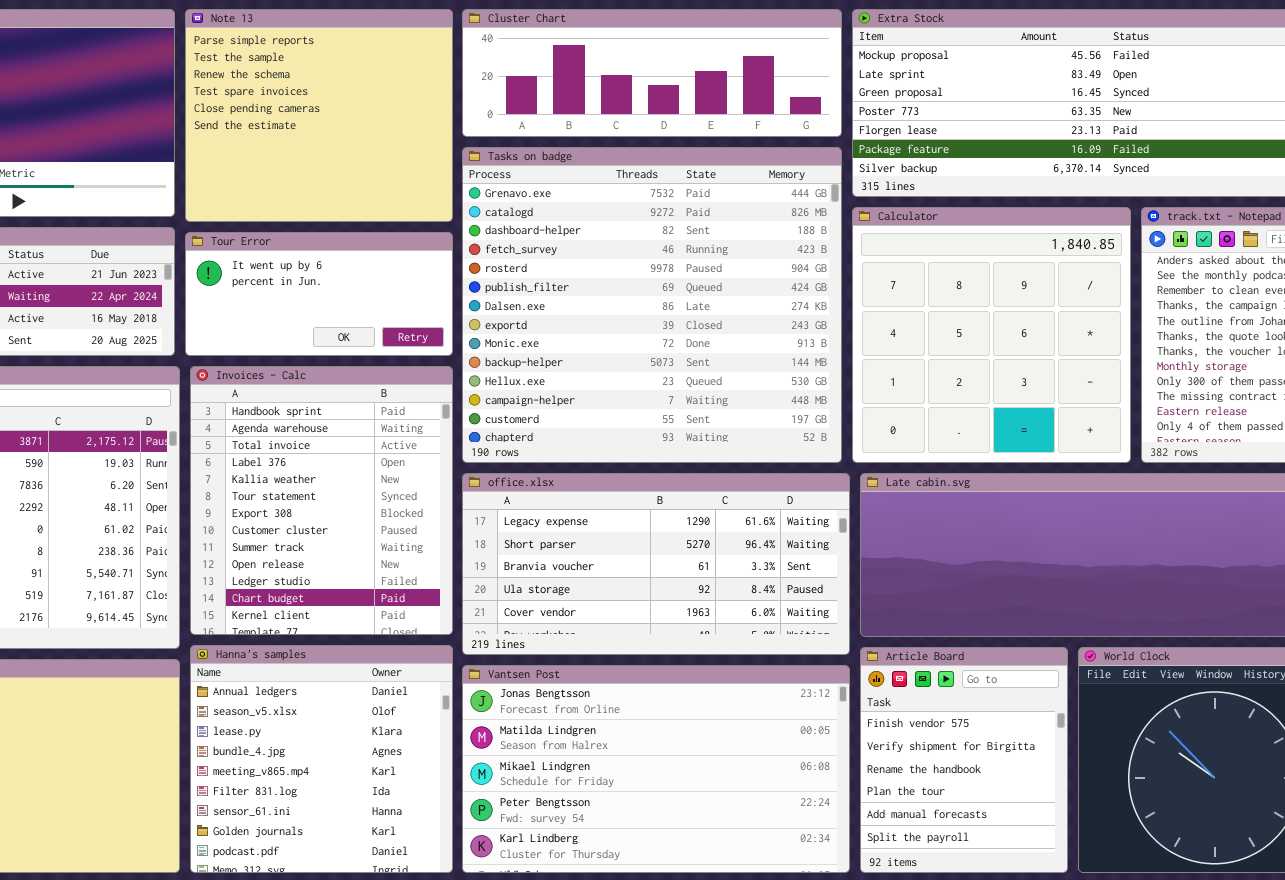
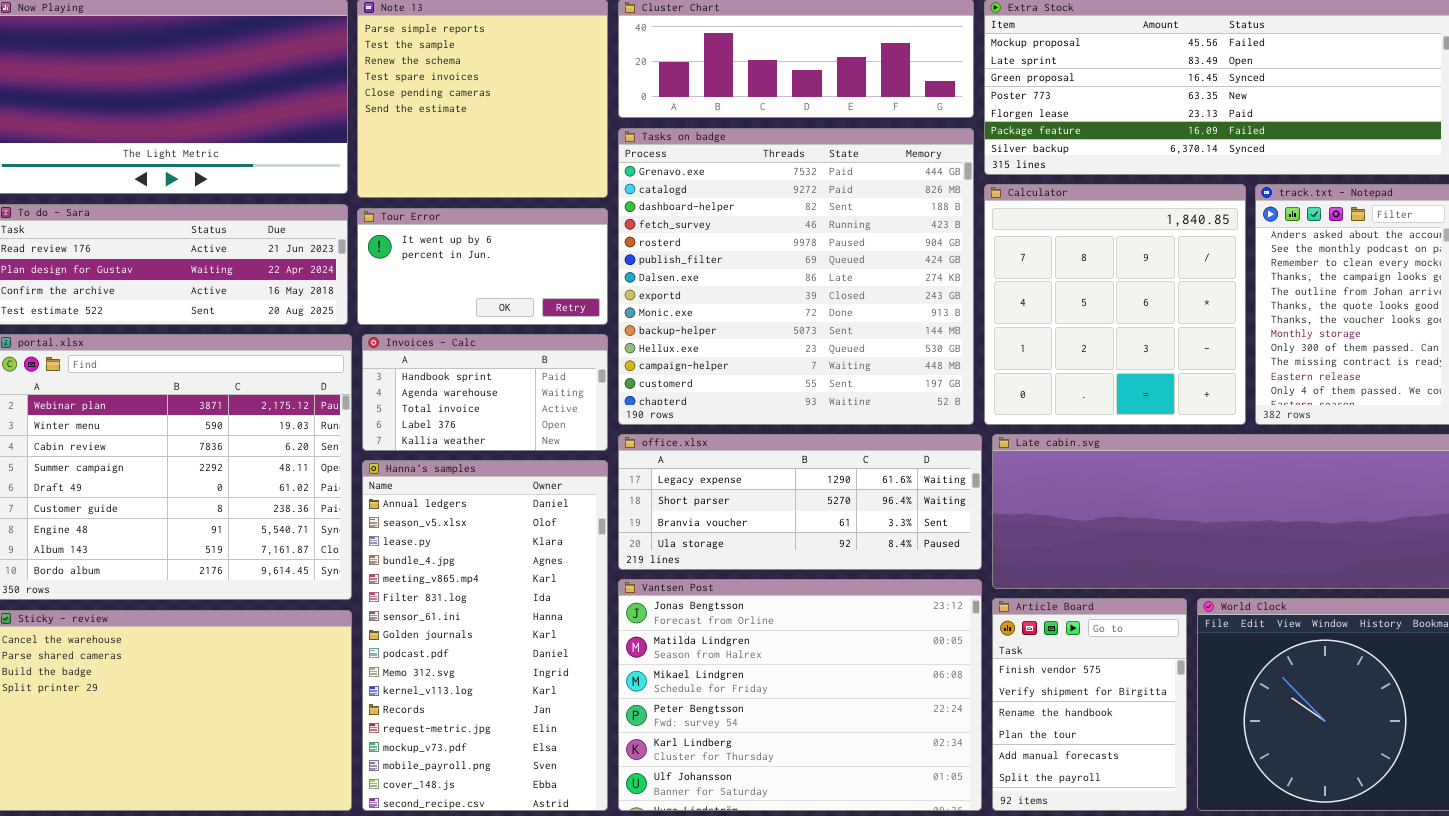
Invoices - Calc: [190,366,453,635] -> [362,334,608,451], resized
office.xlsx: [462,473,850,655] -> [618,434,982,570], resized
Hanna's samples: [190,645,453,873] -> [362,460,608,811], resized
Vantsen Post: [462,665,850,873] -> [618,579,982,811], resized

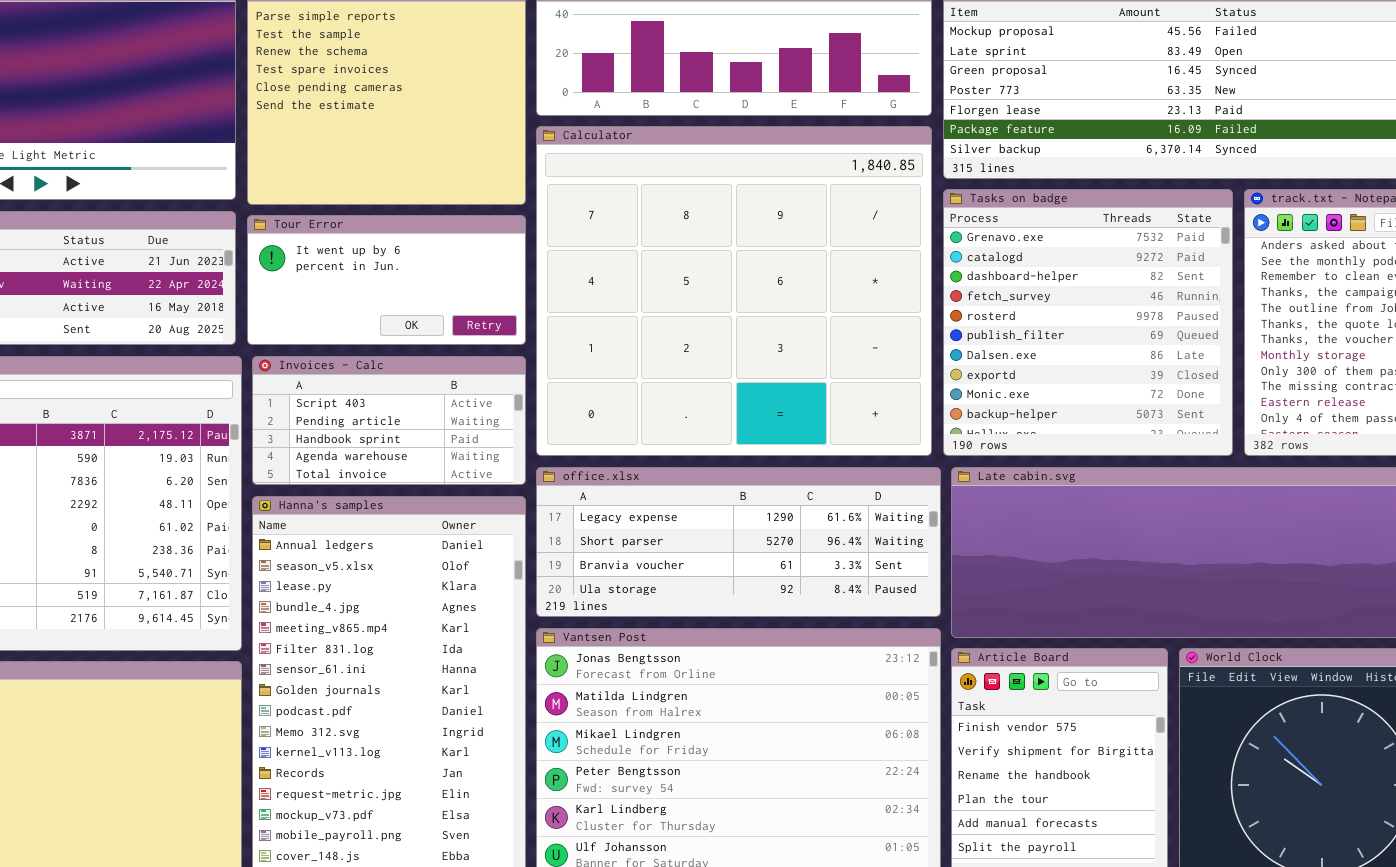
Tasks on badge: [618,128,974,425] -> [943,189,1233,456], moved, resized
Calculator: [984,184,1246,425] -> [536,126,932,456], moved, resized
Invoices - Calc: [362,334,608,451] -> [252,356,526,485], scrolled up 2 rows

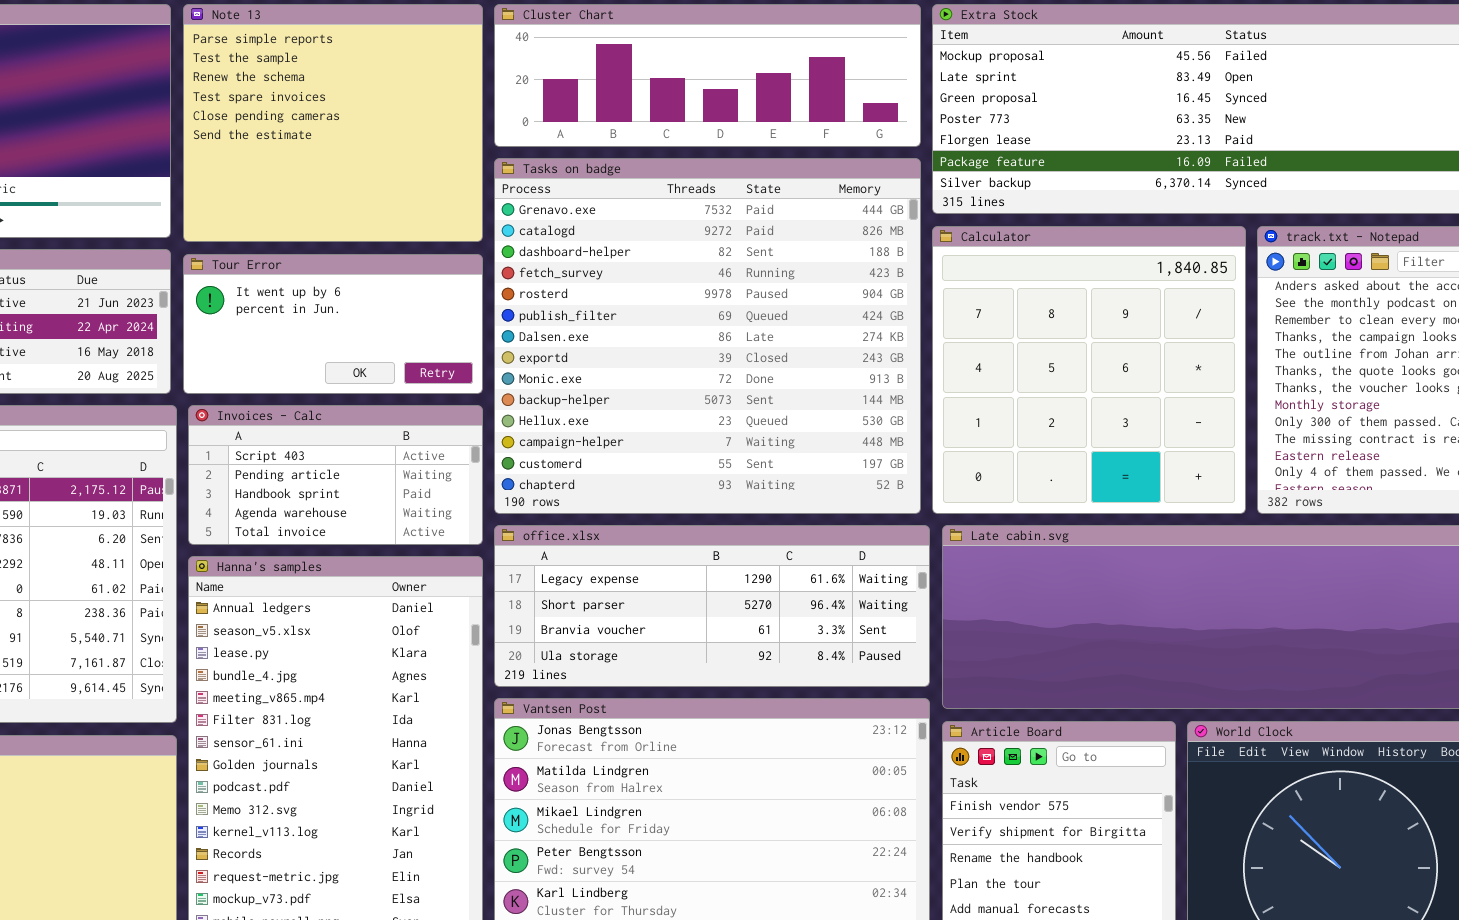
Calculator: [536,126,932,456] -> [932,226,1246,514], moved, resized
Tasks on badge: [943,189,1233,456] -> [494,158,921,514], moved, resized

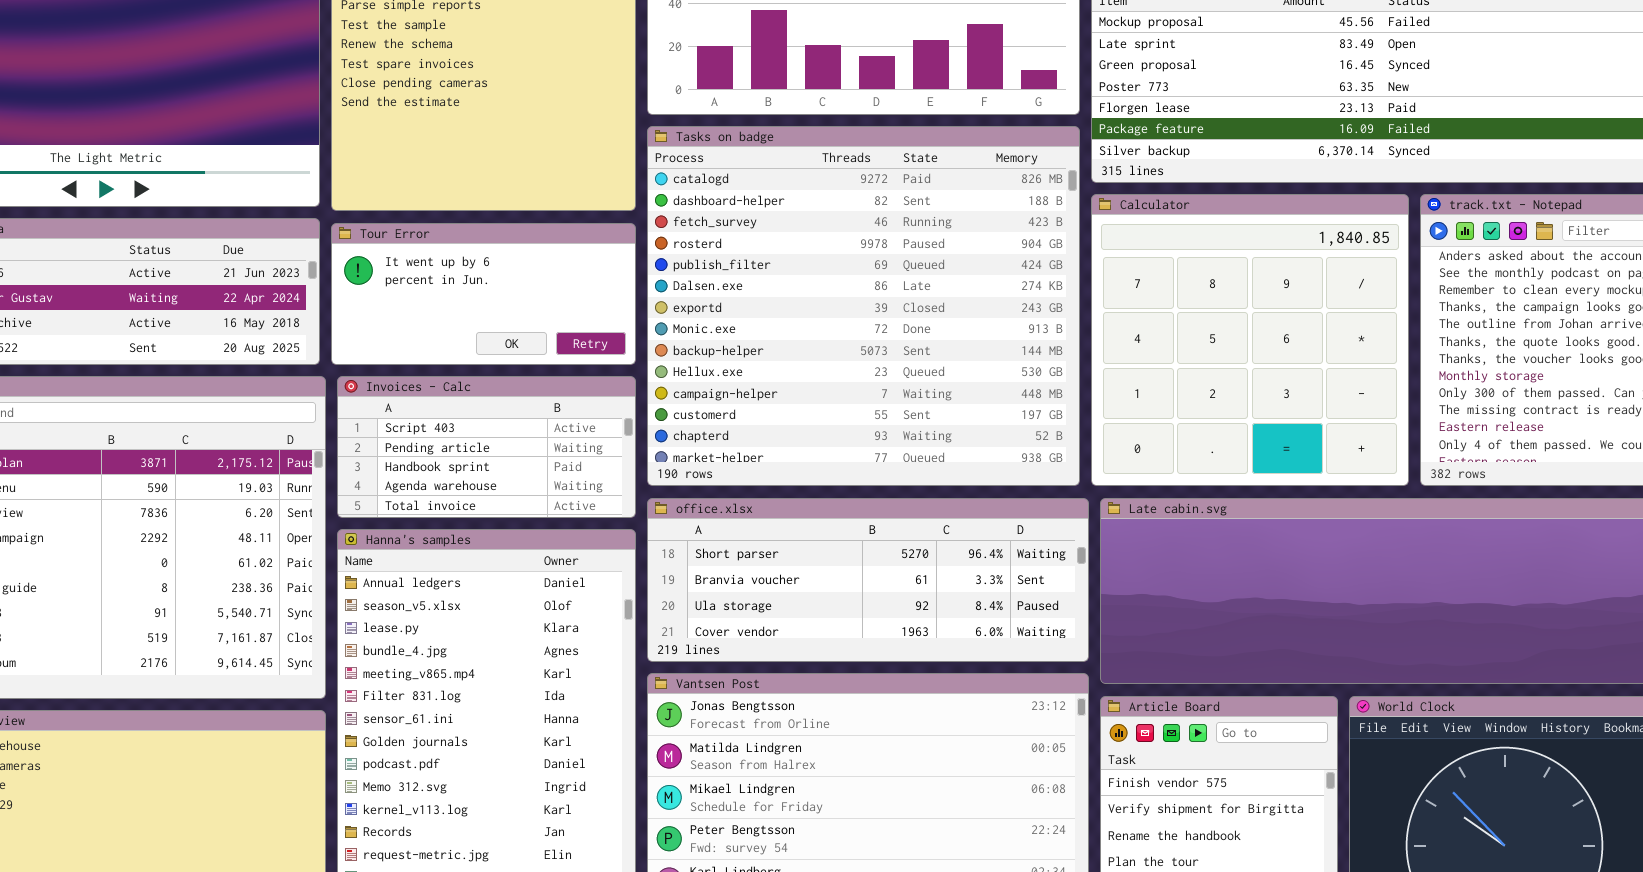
Tasks on badge: [494,158,921,514] -> [647,126,1080,486], scrolled down 1 row
office.xlsx: [494,525,930,687] -> [647,498,1089,662], scrolled down 1 row

